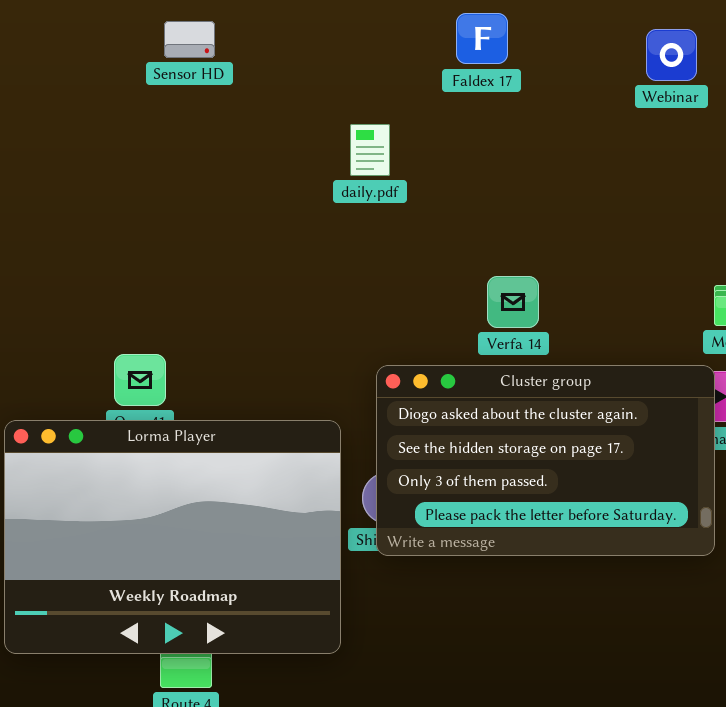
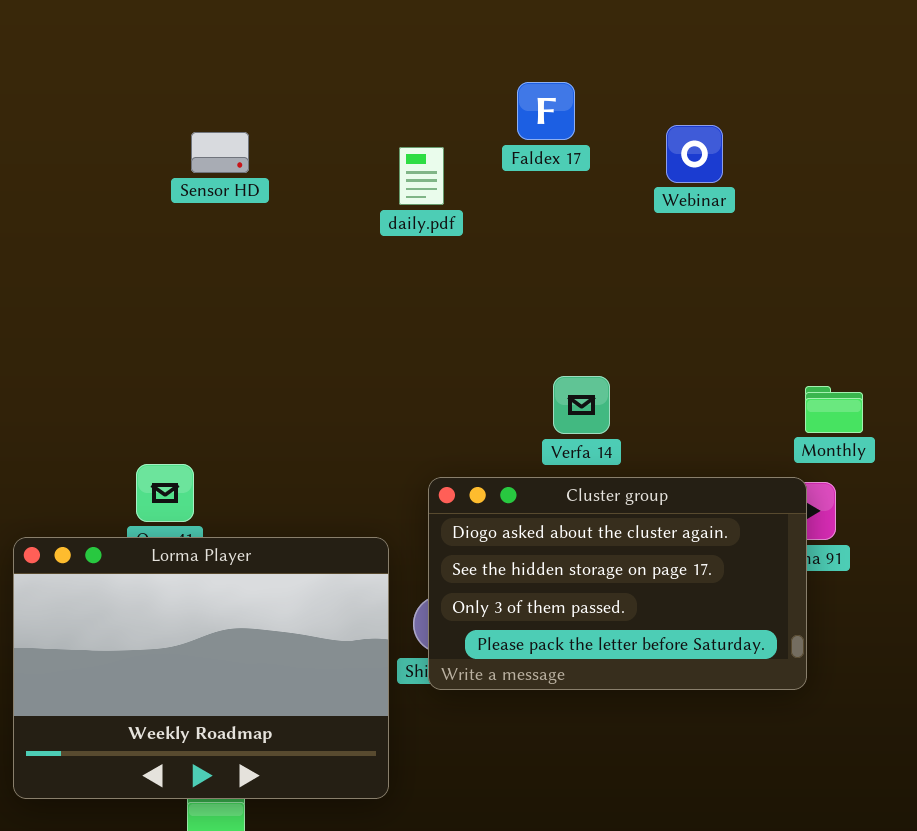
Sensor HD: [164,21,215,58] -> [191,132,249,173], moved
Webinar: [646,29,697,81] -> [666,125,723,183], moved
daily.pdf: [350,124,390,176] -> [399,147,444,205], moved

